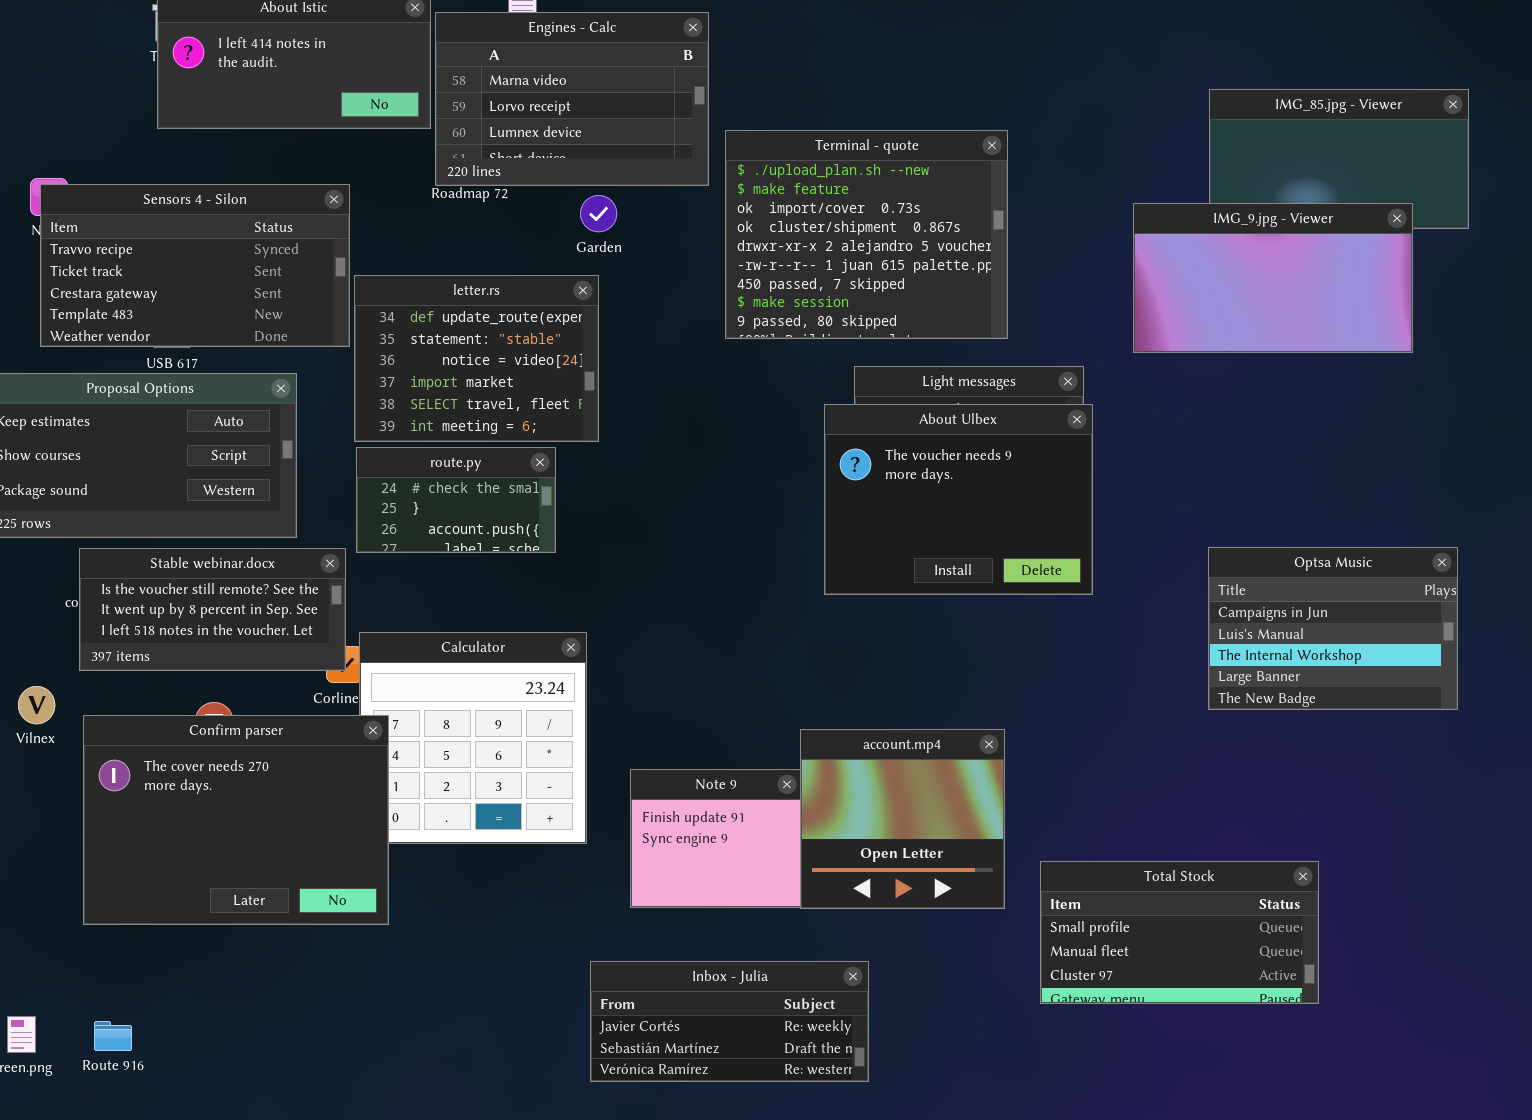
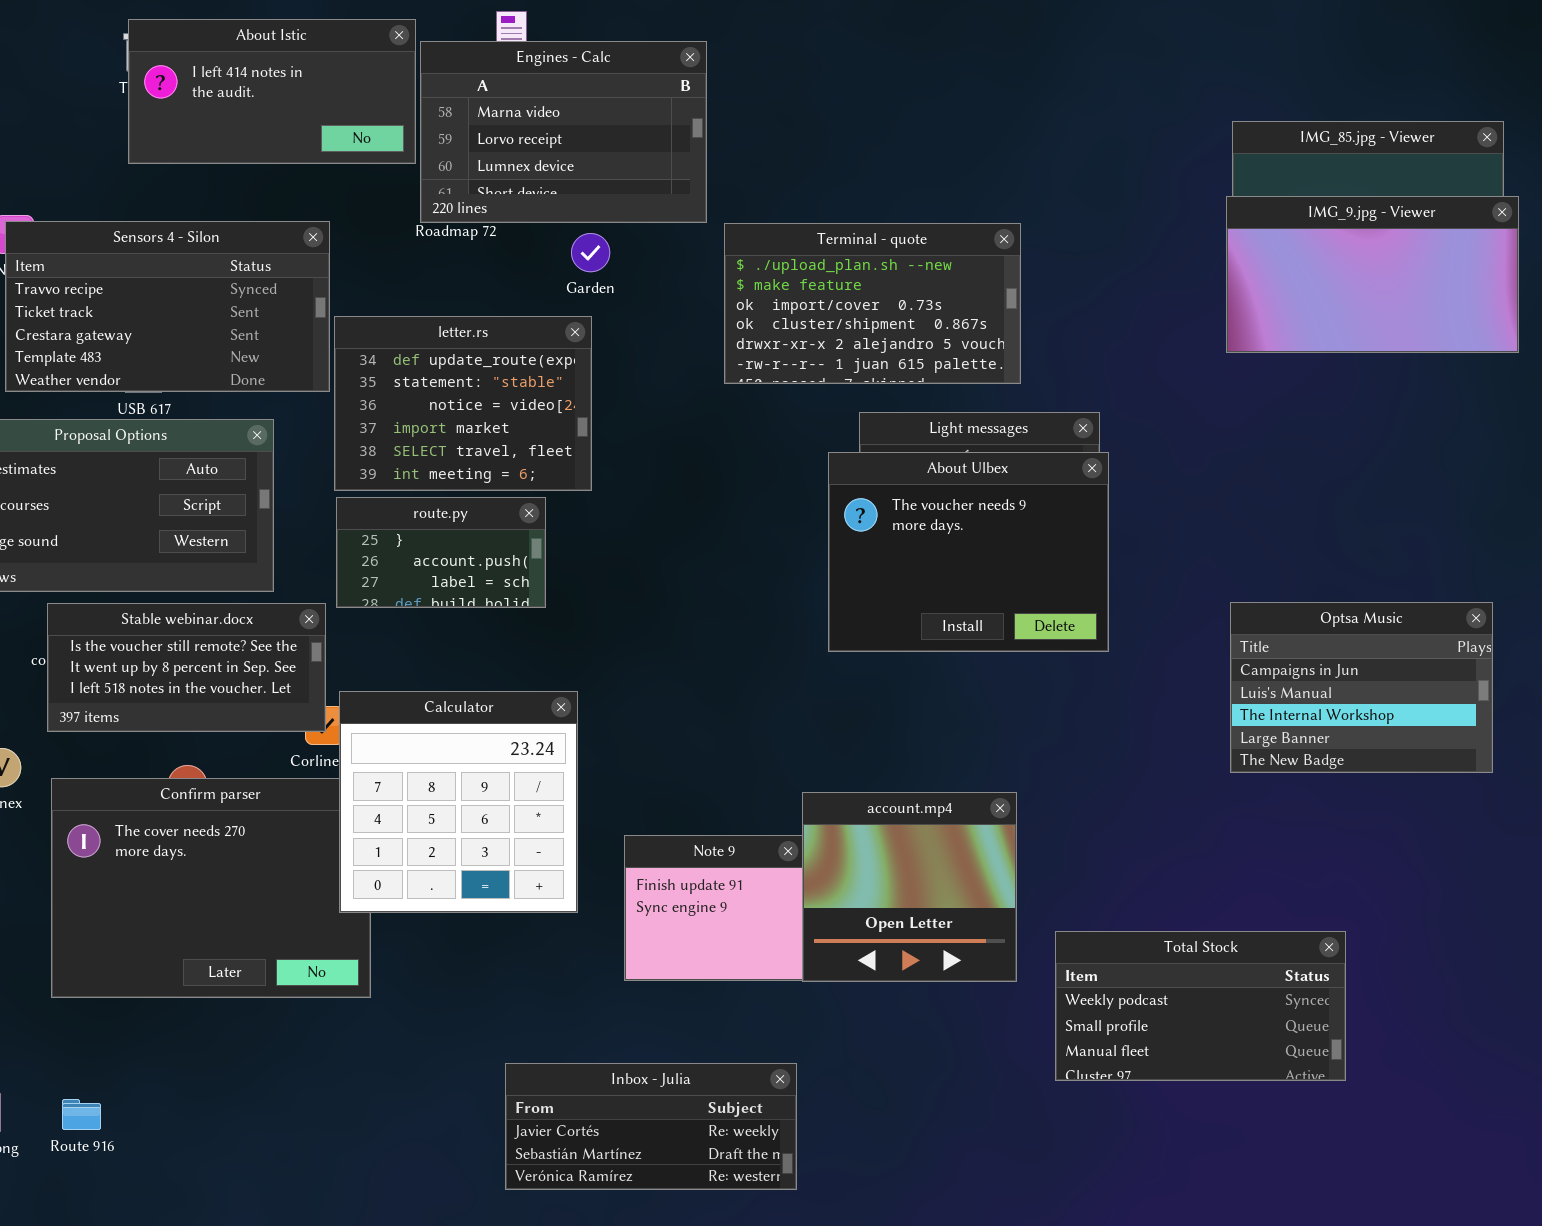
Terminal - quote: [725,130,1008,339] -> [724,223,1021,384], resized
IMG_9.jpg - Viewer: [1133,203,1413,353] -> [1226,196,1519,353], moved
route.py: [356,447,556,553] -> [336,497,546,608], scrolled down 1 row
Calculator: [359,632,587,844] -> [339,691,578,913], raised
Total Stock: [1040,861,1319,1004] -> [1055,931,1346,1081], scrolled up 1 row
Inbox - Julia: [590,961,869,1082] -> [505,1063,797,1190], moved

